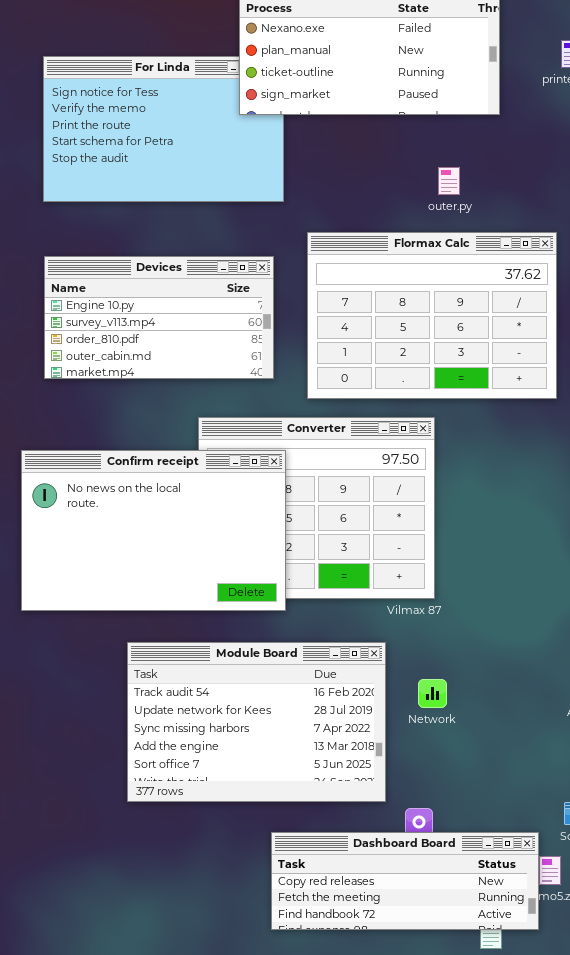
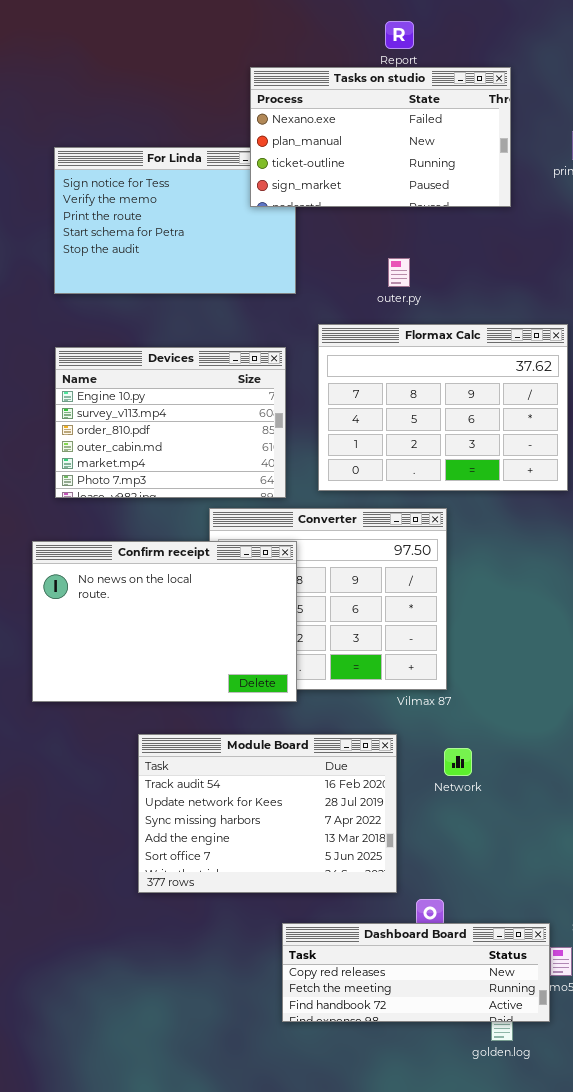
outer.py: [438,167,460,195] -> [388,258,410,287], moved
Devices: [44,256,274,379] -> [55,347,286,498], resized
Network: [418,679,447,708] -> [444,748,472,776], moved

